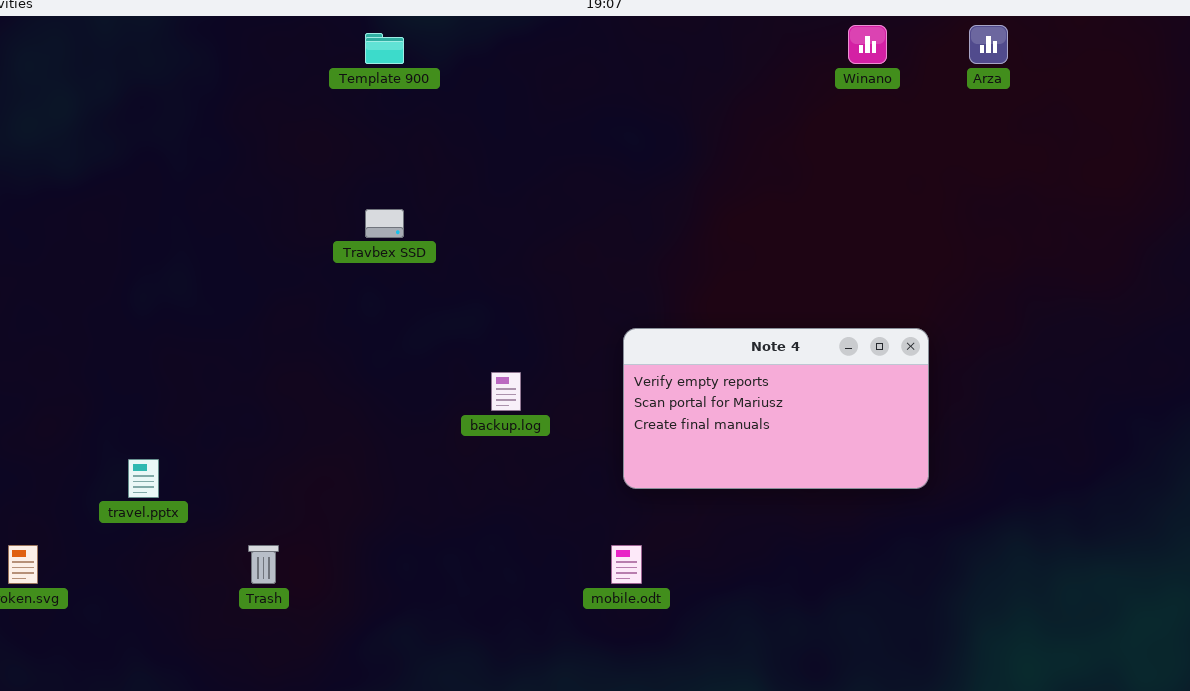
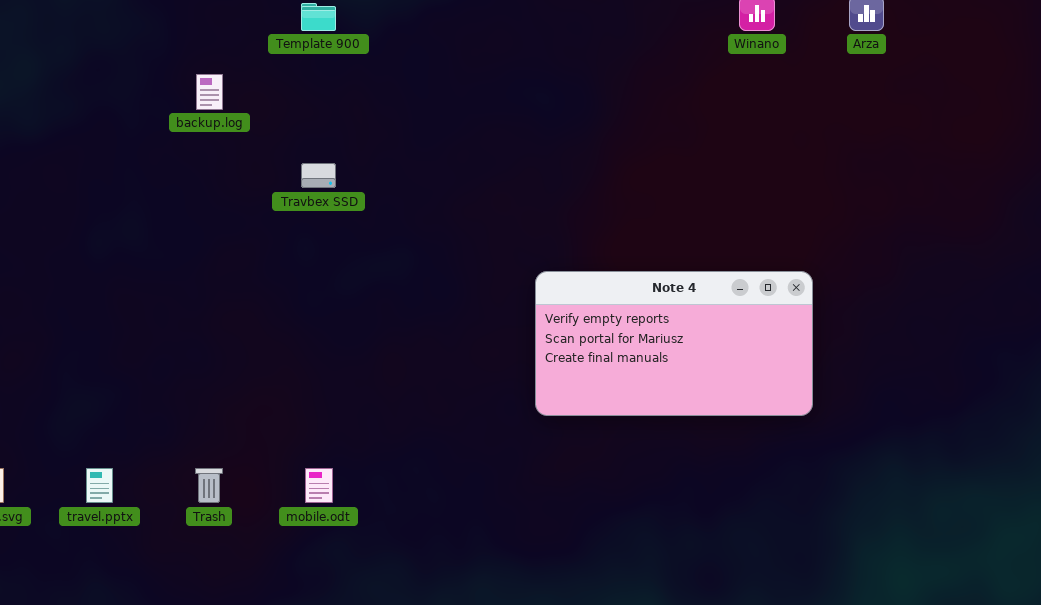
backup.log: [491,372,521,411] -> [196,74,223,110], moved
travel.pptx: [128,459,159,498] -> [86,468,113,503], moved
mobile.odt: [611,545,642,584] -> [305,468,333,503], moved

